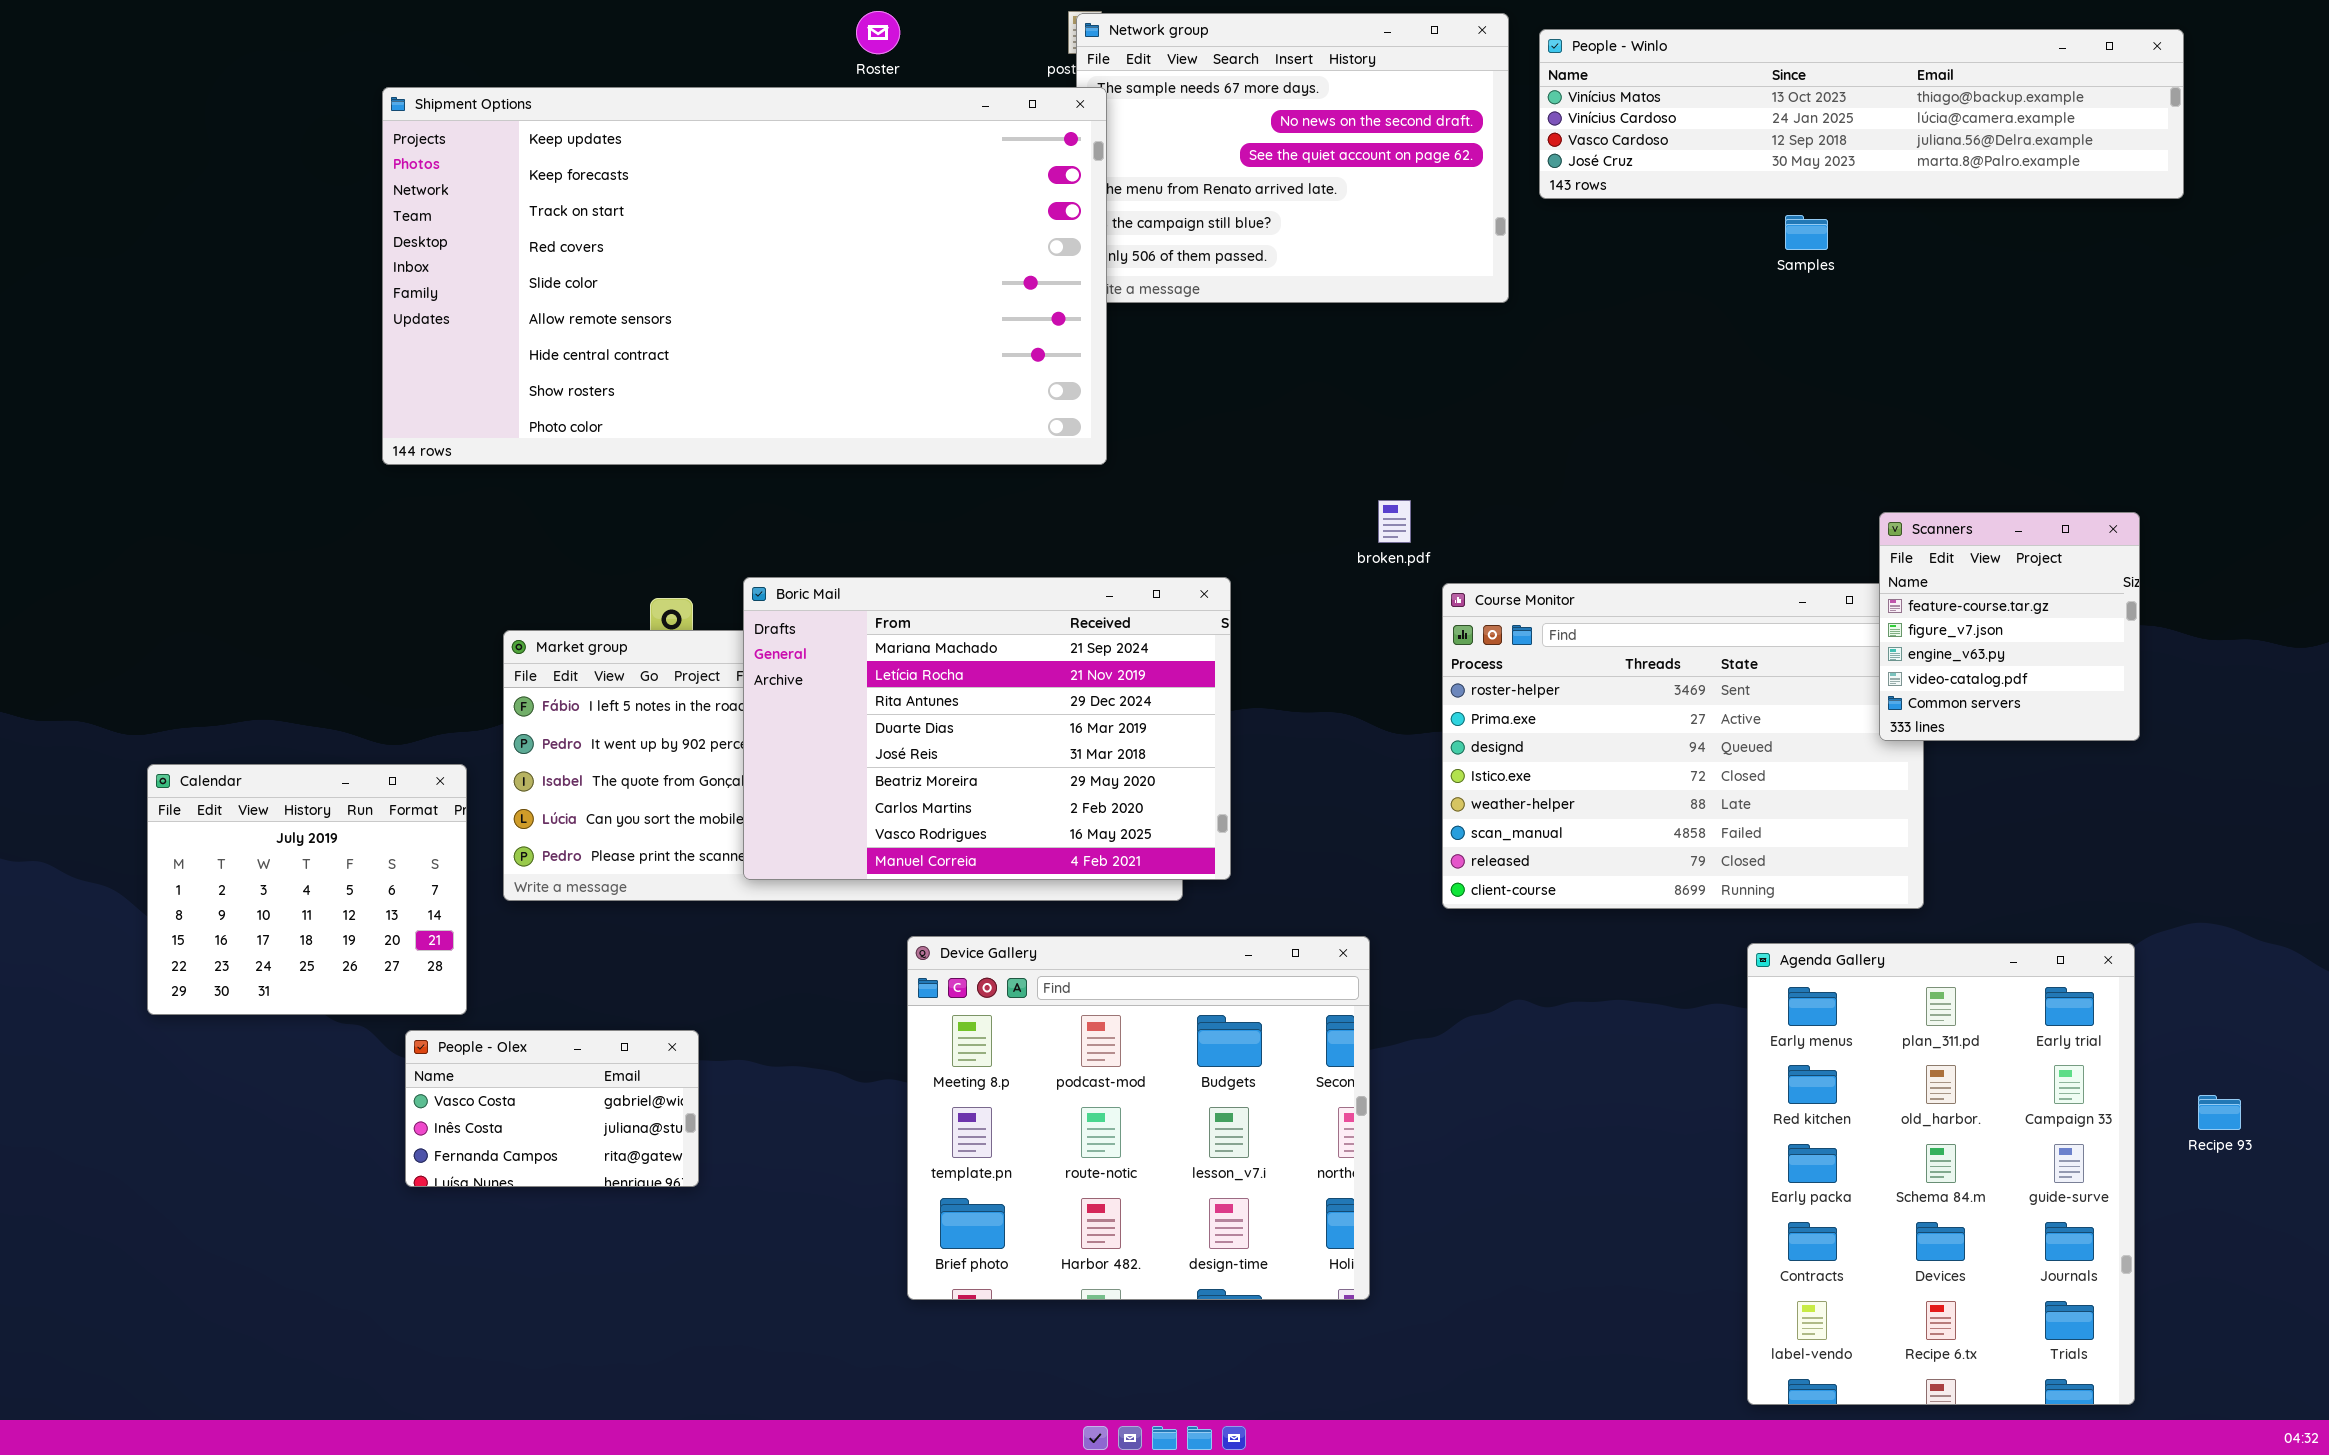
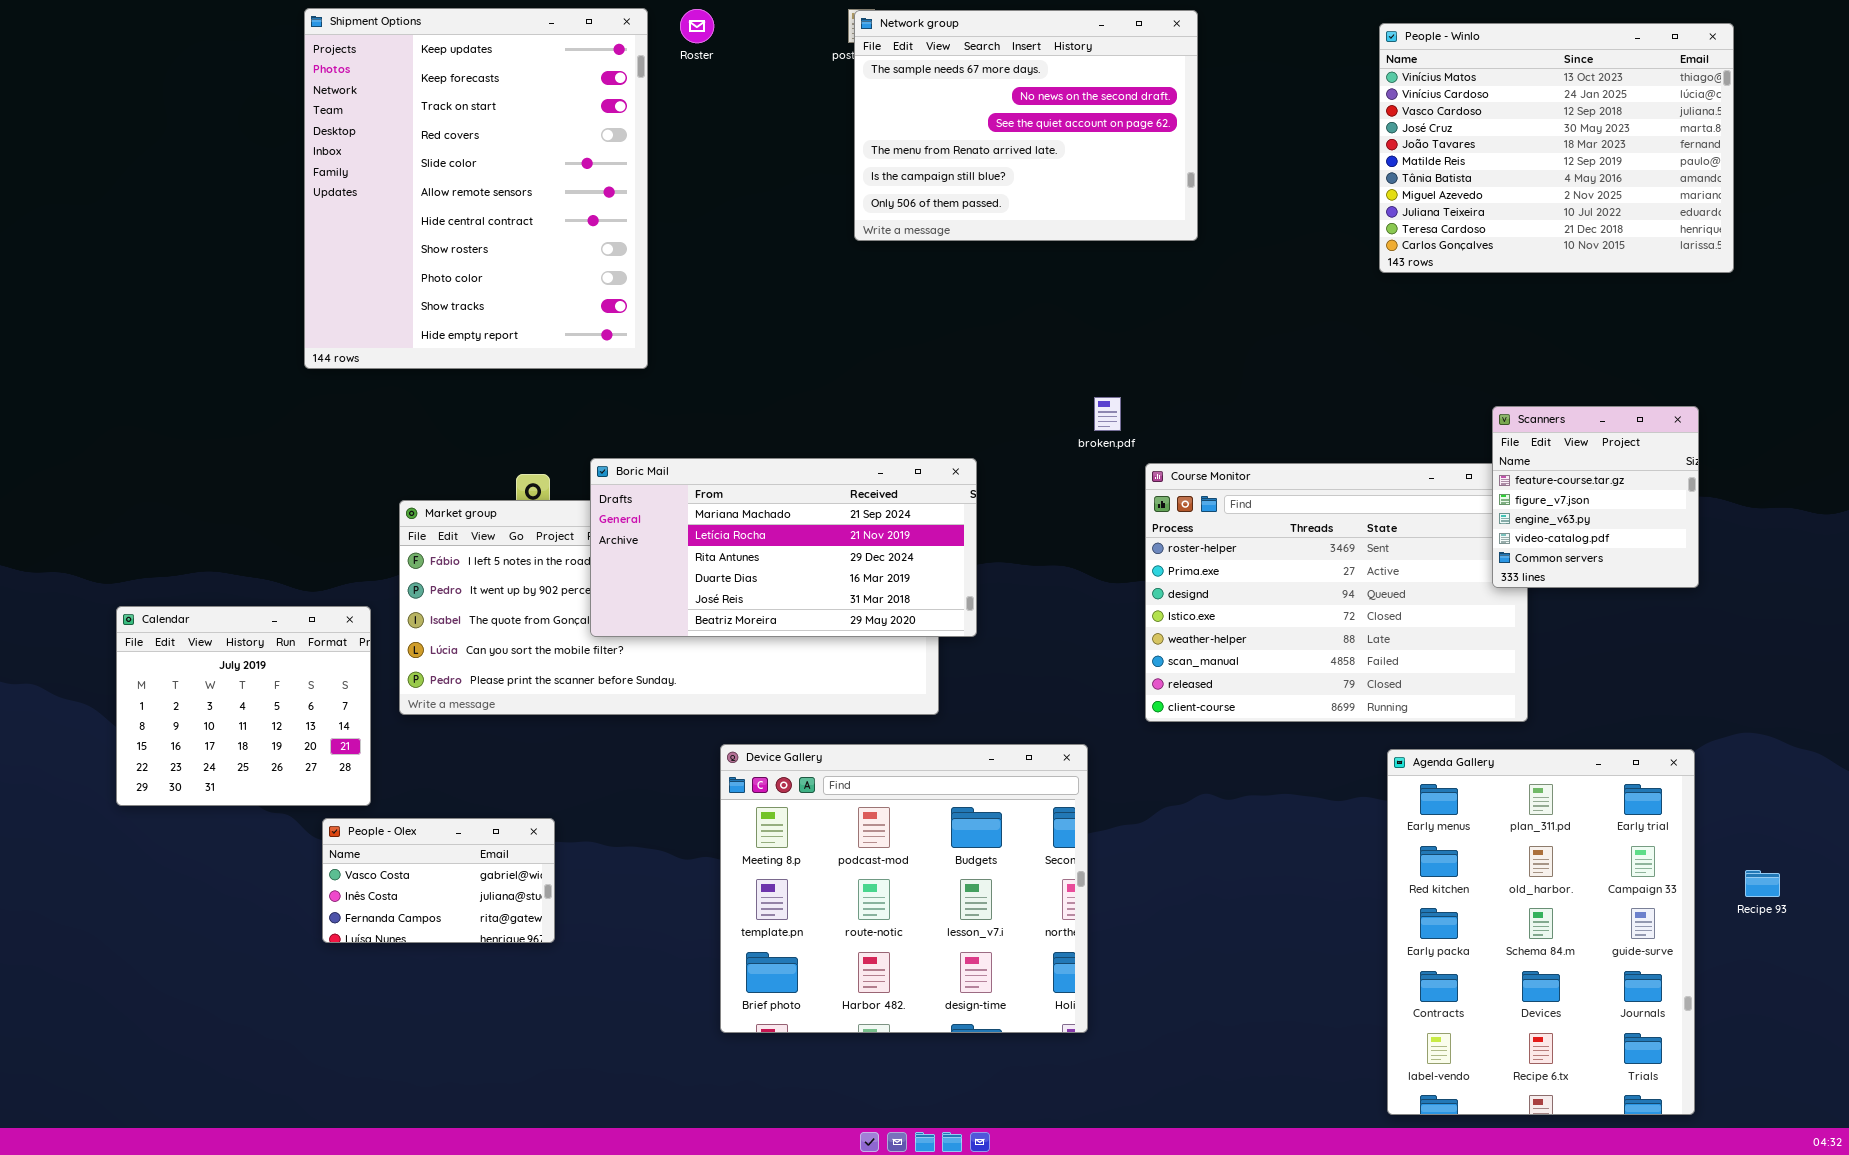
People - Winlo: [1539,29,2184,199] -> [1379,23,1734,273], resized
Shipment Options: [382,87,1107,465] -> [304,8,648,369], resized
Boric Mail: [743,577,1231,880] -> [590,458,977,637], resized

